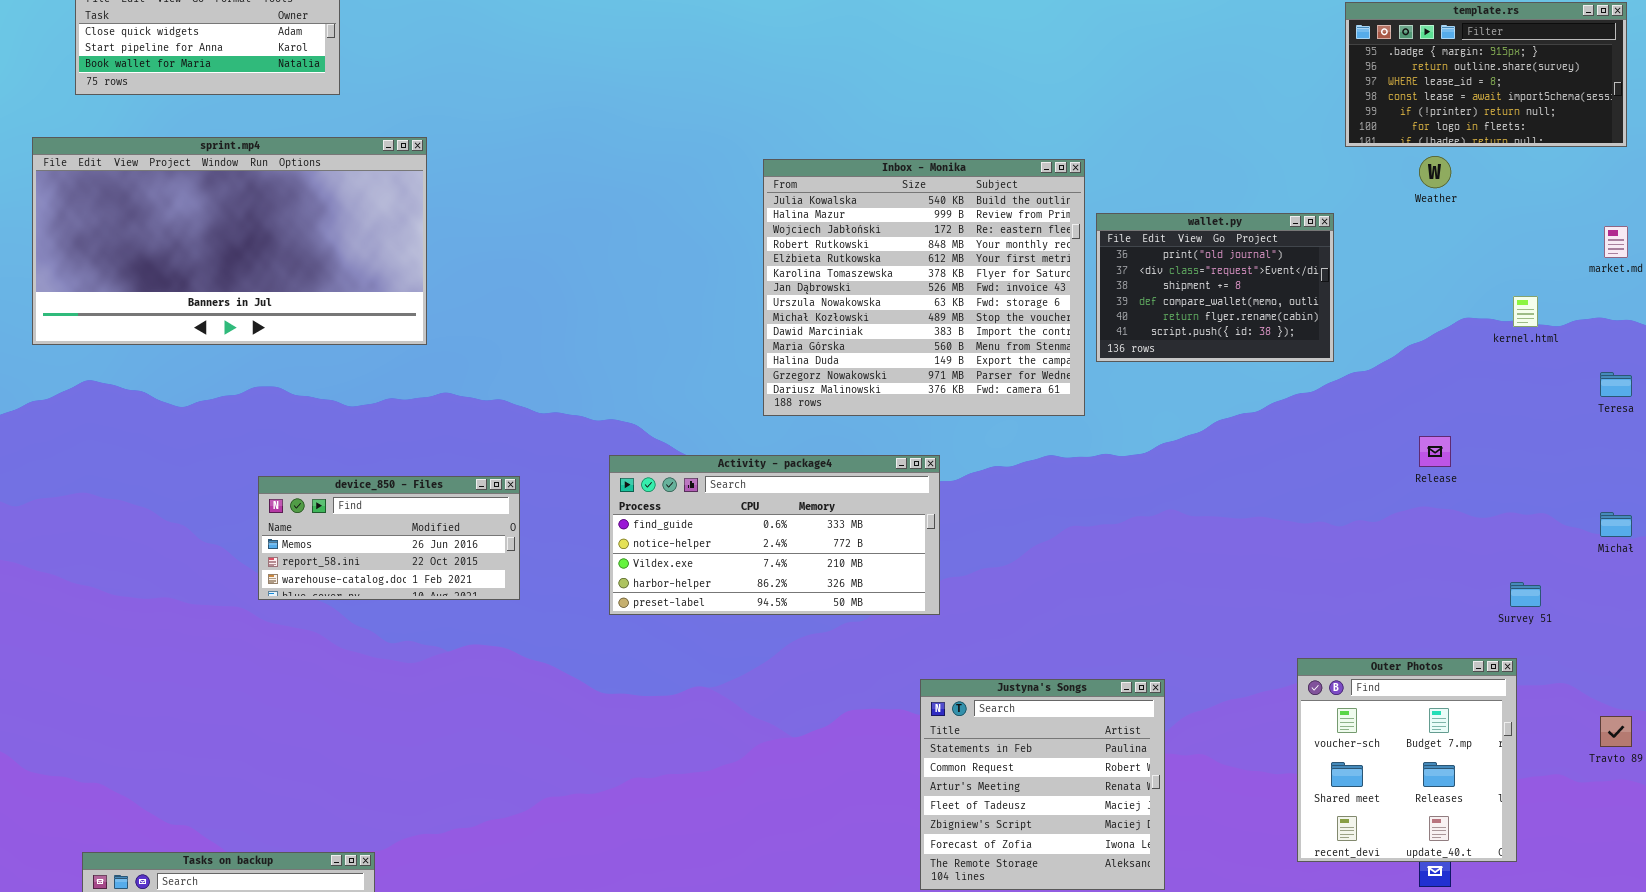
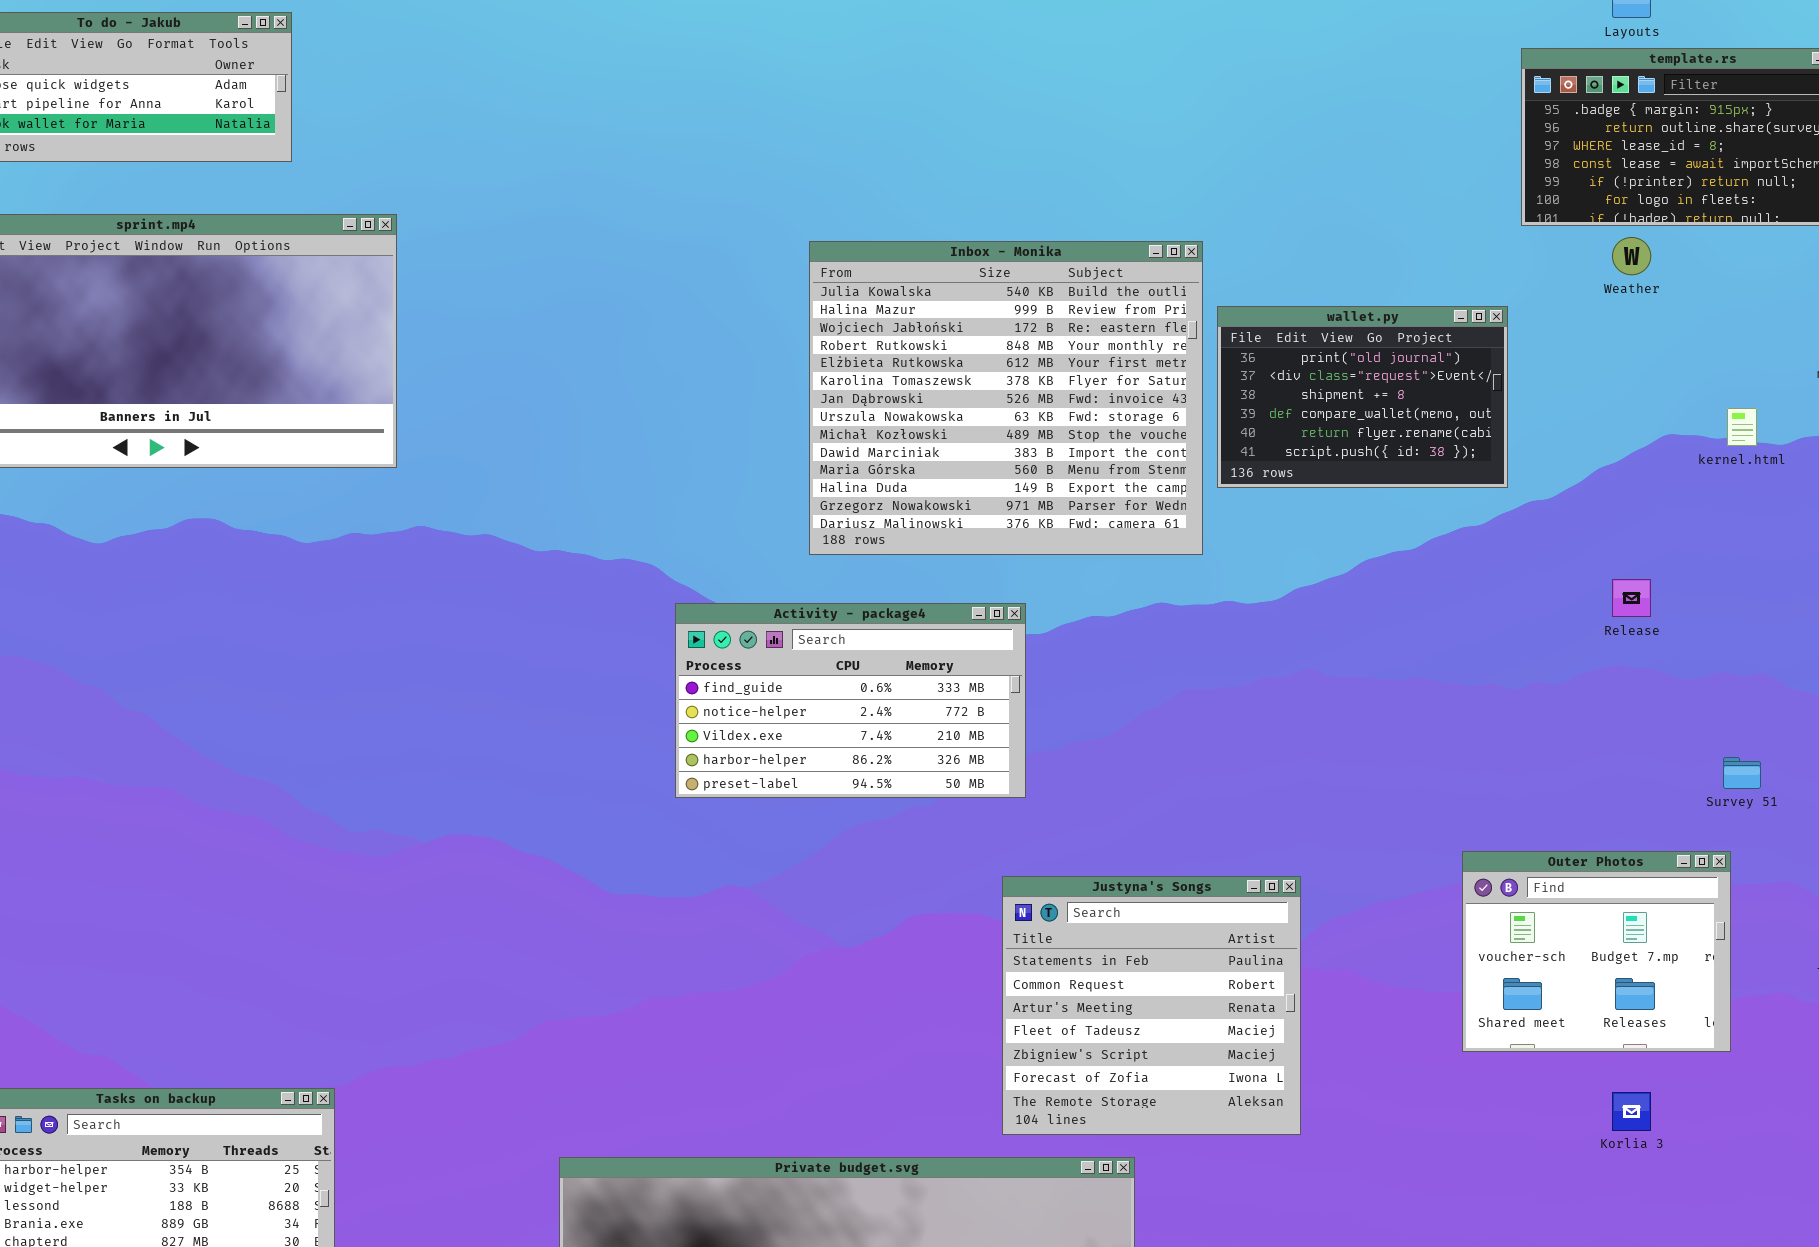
Activity - package4: [609,455,940,615] -> [675,603,1026,798], resized
device_850 - Files: [258,476,520,600] -> none, closed
Outer Photos: [1297,658,1517,862] -> [1462,851,1731,1052], resized

